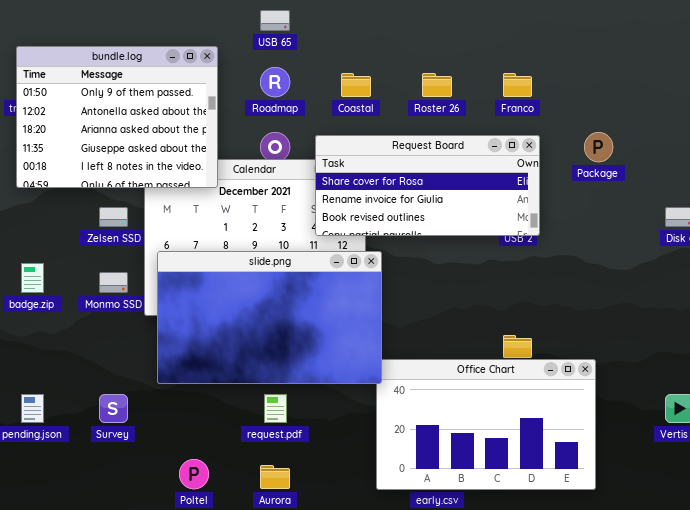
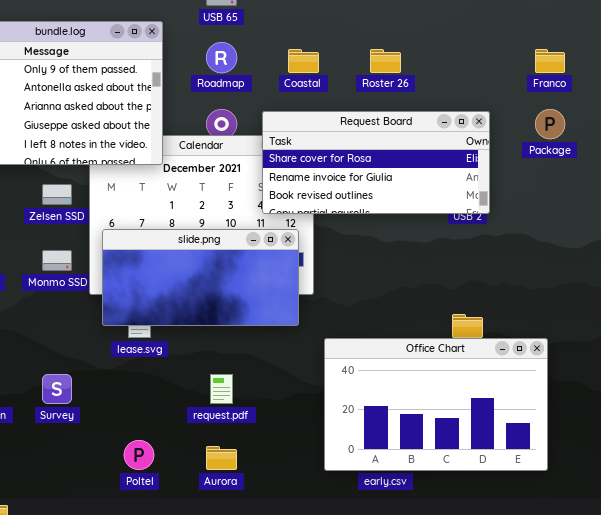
Franco: [503,73,532,97] -> [535,49,565,73], moved
slide.png: [157,251,382,384] -> [102,229,299,326], resized

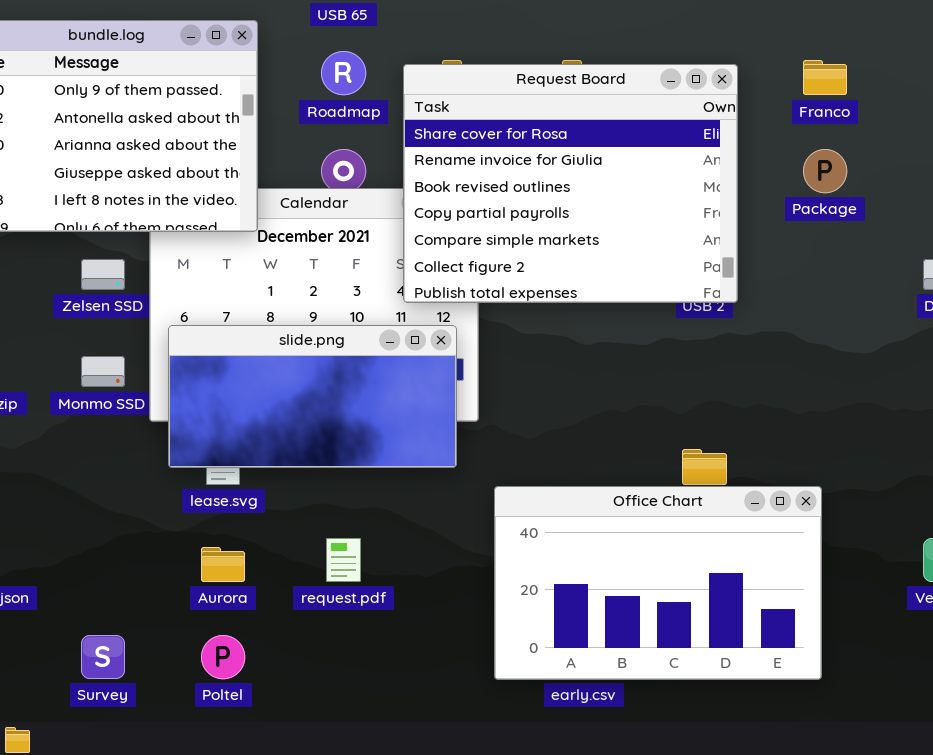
Request Board: [262,111,490,214] -> [403,64,738,303], resized
Survey: [42,374,72,404] -> [81,635,125,679], moved
Aurora: [206,446,237,470] -> [201,547,245,582], moved

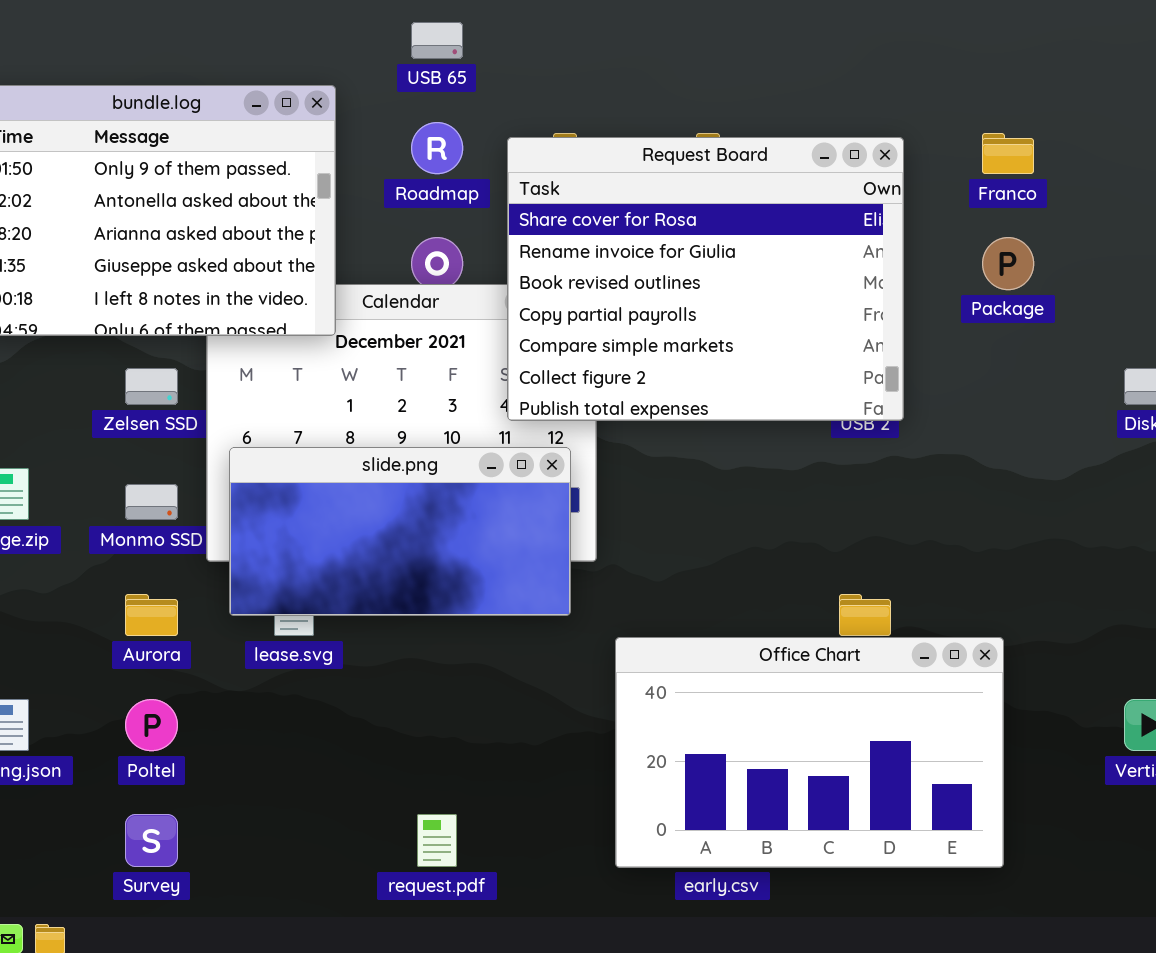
request.pdf: [326,538,361,582] -> [417,814,457,867], moved
Aurora: [201,547,245,582] -> [125,594,178,636], moved
Poltel: [201,635,245,679] -> [125,699,178,751], moved

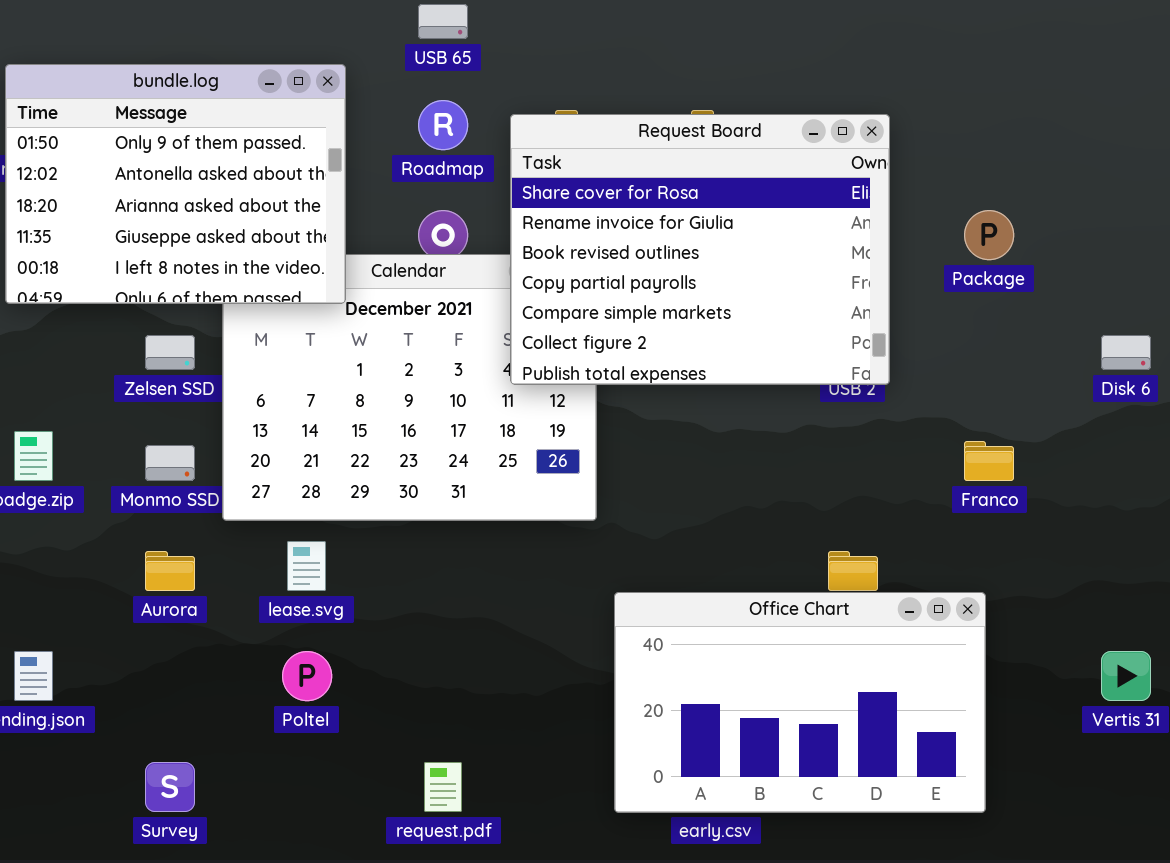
Franco: [982,133,1034,174] -> [964,441,1014,481], moved
slide.png: [229,447,571,616] -> none, closed
Poltel: [125,699,178,751] -> [282,651,332,701], moved

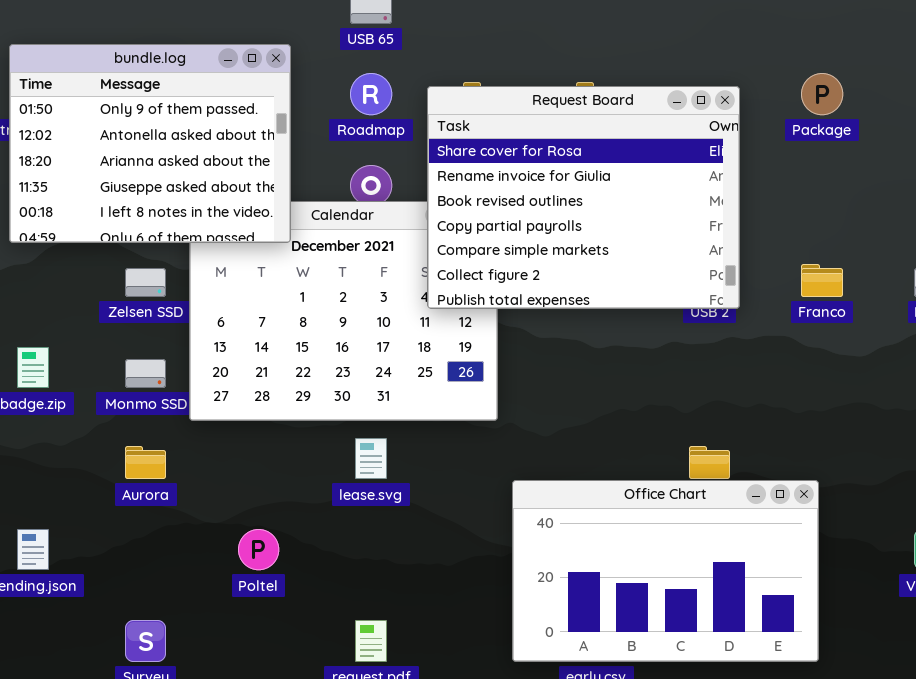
Package: [964,210,1014,260] -> [801,73,843,115], moved
Franco: [964,441,1014,481] -> [801,264,843,297], moved
lease.svg: [287,541,326,591] -> [355,438,387,479], moved

